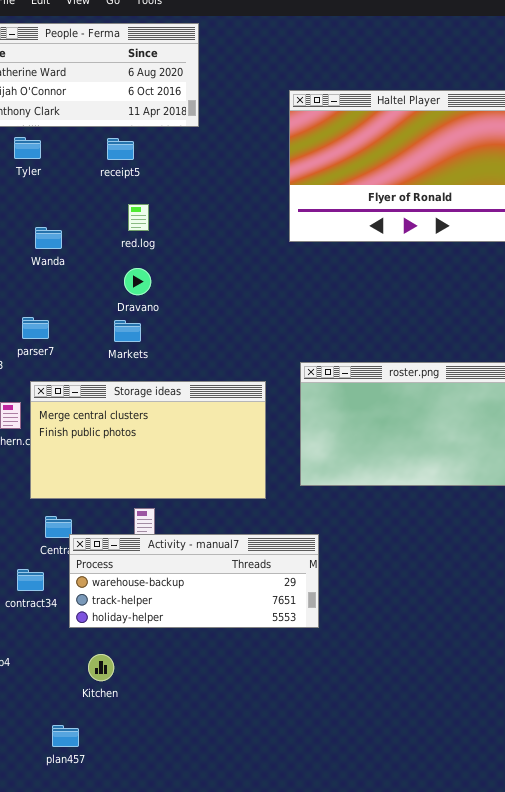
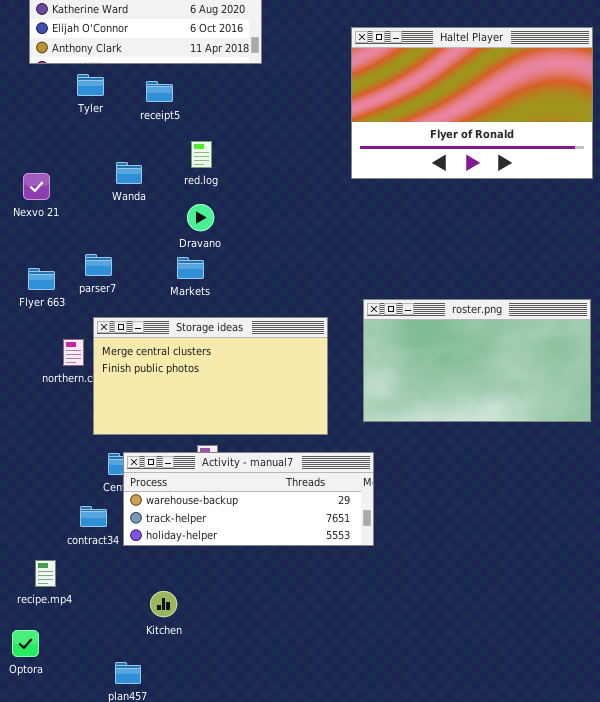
receipt5: [107,138,134,160] -> [146,81,173,102], moved
Wanda: [35,227,62,249] -> [116,162,142,184], moved
Activity - manual7: [69,534,319,628] -> [123,452,374,546], moved

